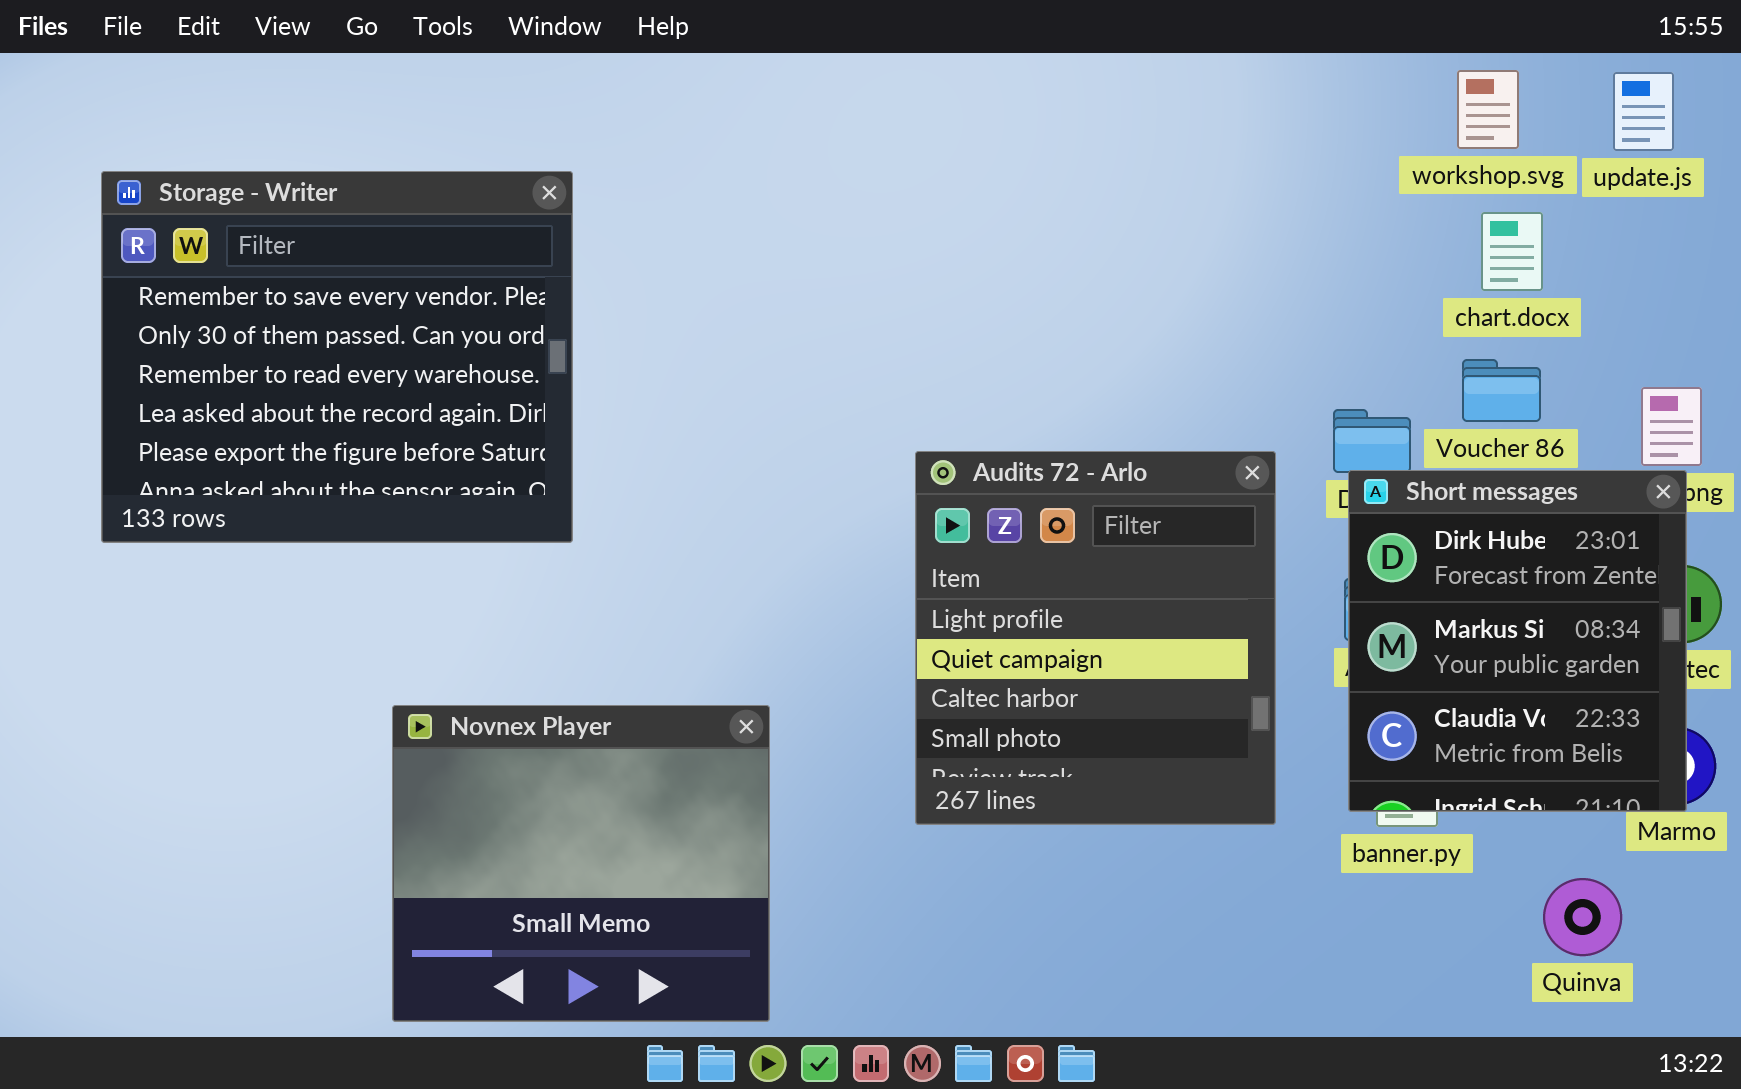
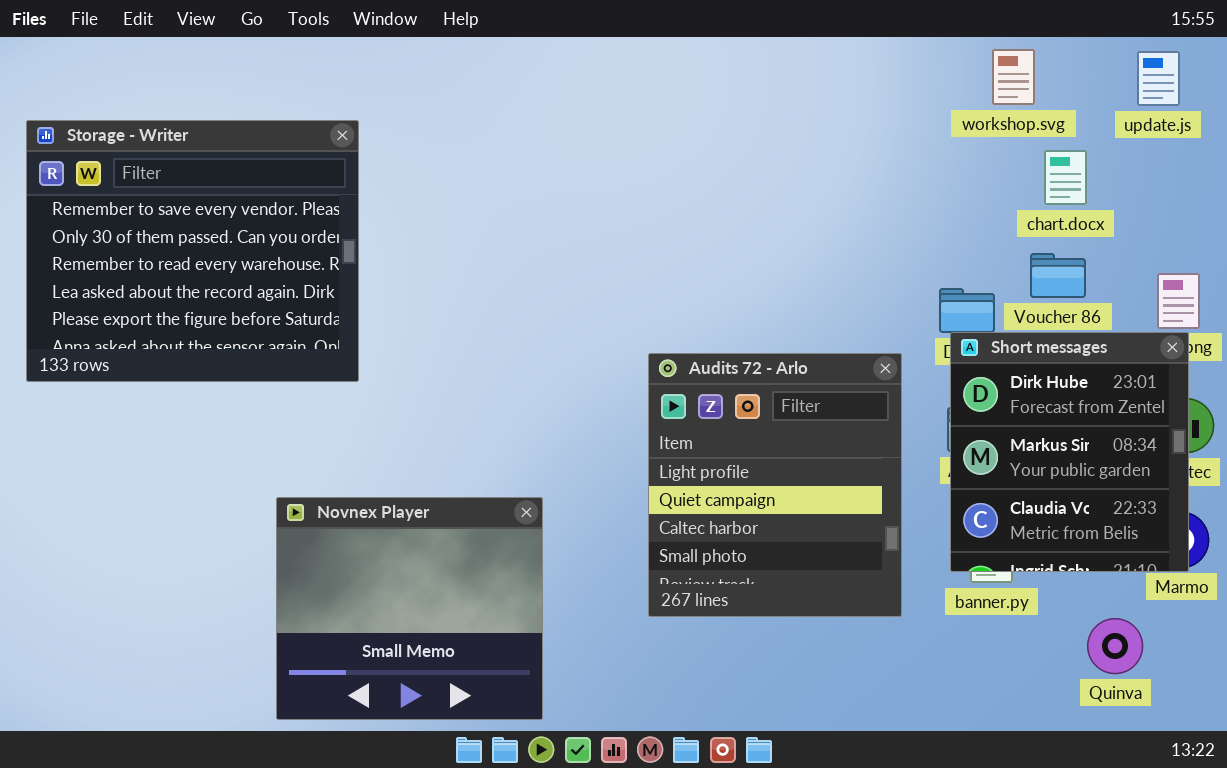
workshop.svg: [1457,70,1519,149] -> [992,49,1035,105], moved
Storage - Writer: [101,171,573,543] -> [26,120,359,382], moved
Audits 72 - Arlo: [915,451,1276,825] -> [648,353,902,617], moved

